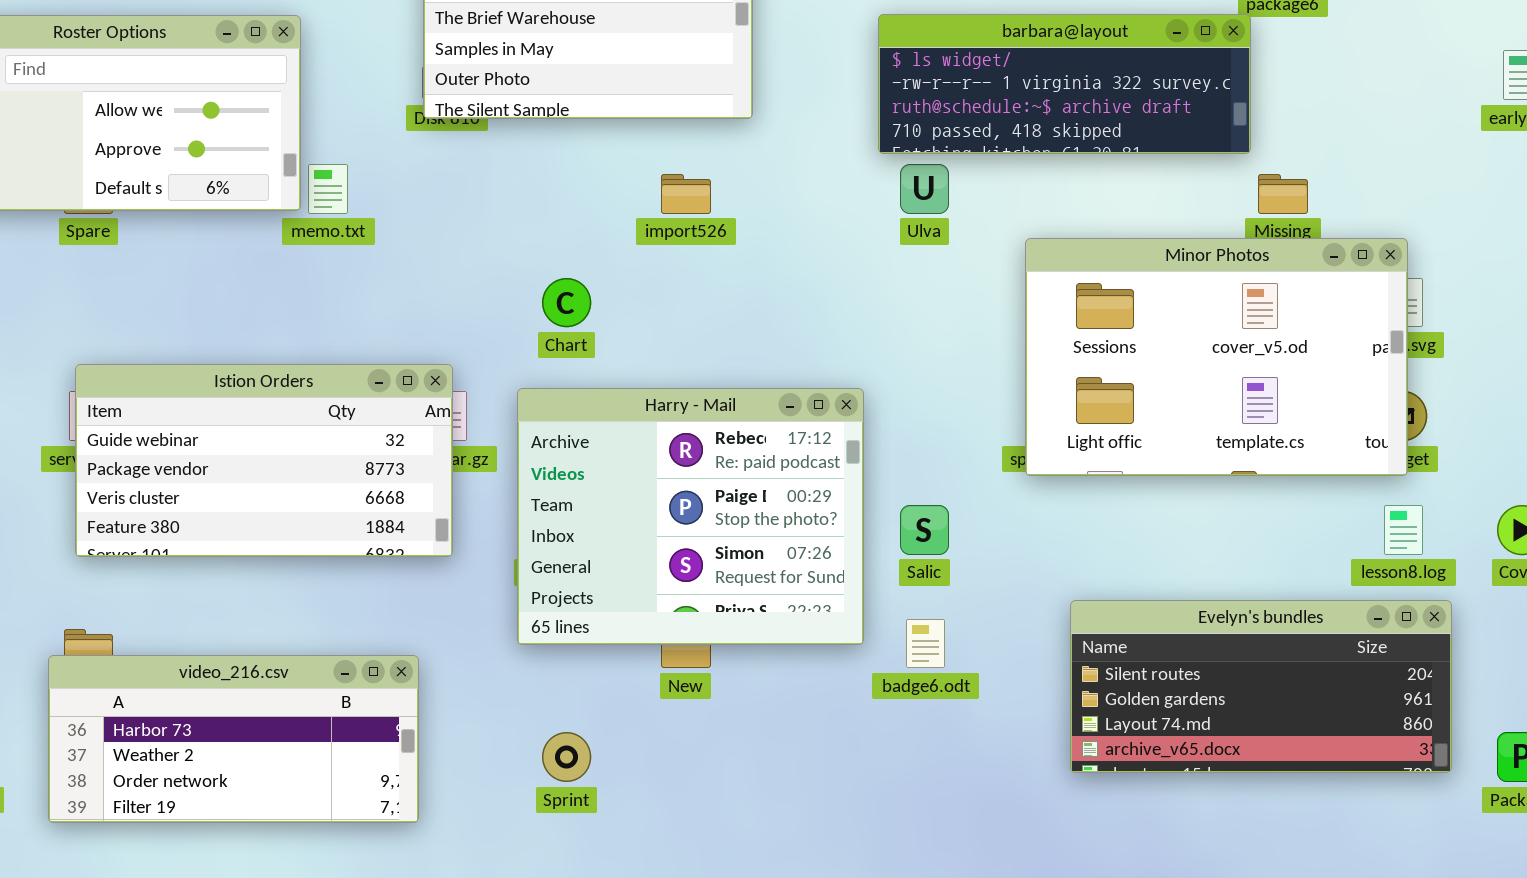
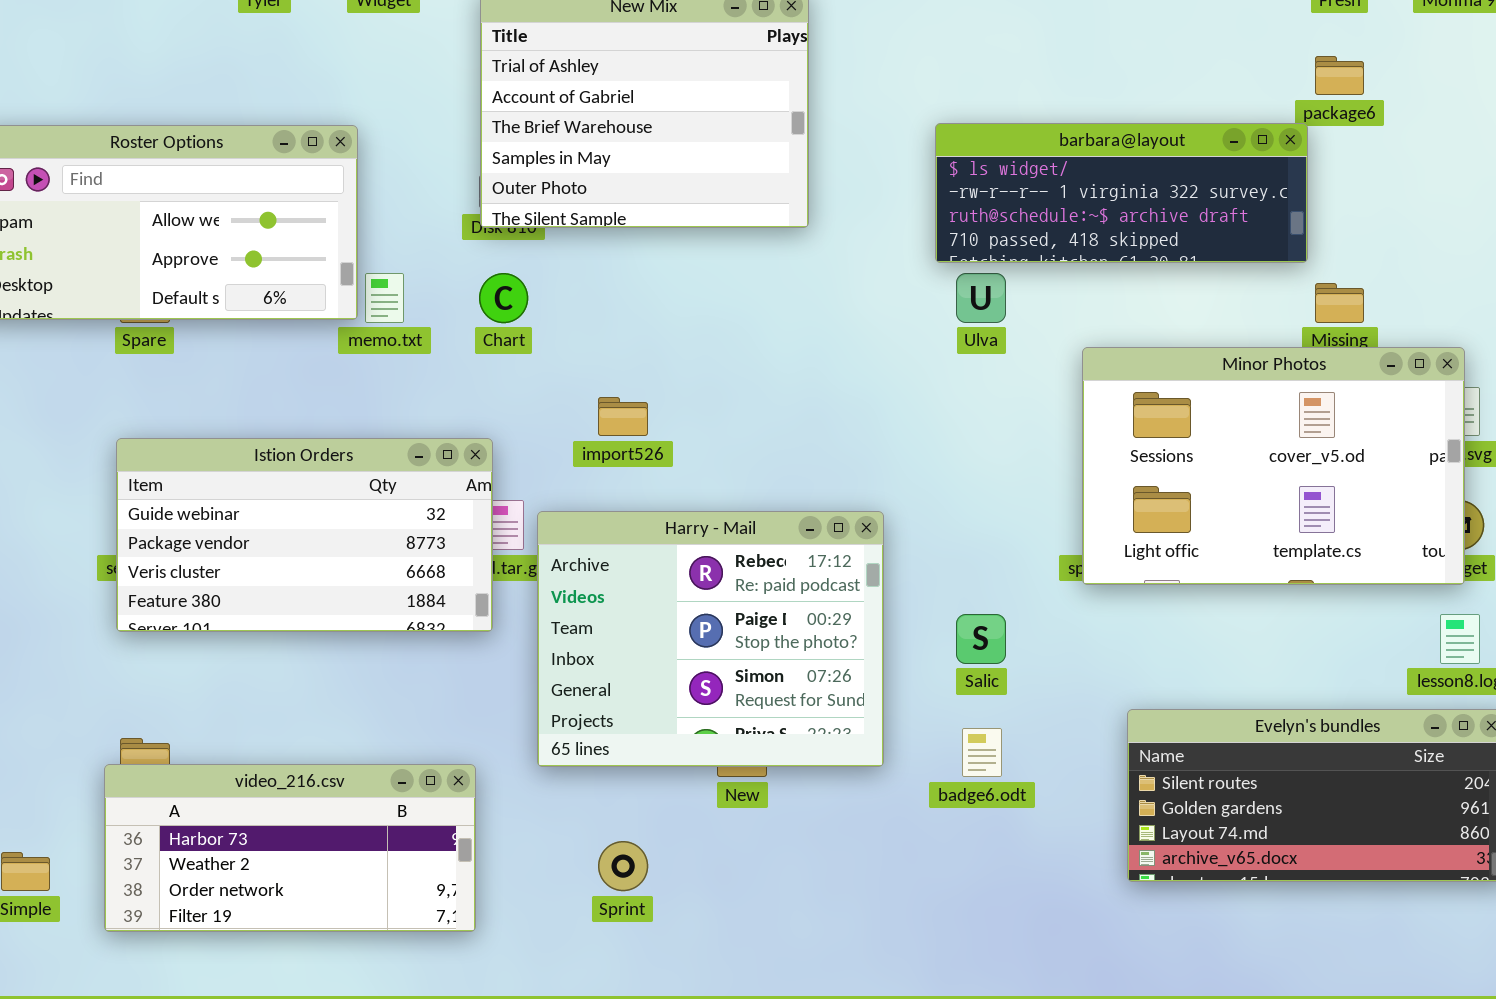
import526: [661,174,711,214] -> [598,397,648,436], moved
Chart: [542,278,591,327] -> [479,273,528,323], moved
Istion Orders: [75,364,453,557] -> [116,438,493,632], moved
Harry - Mail: [517,388,864,645] -> [537,511,884,767], moved

